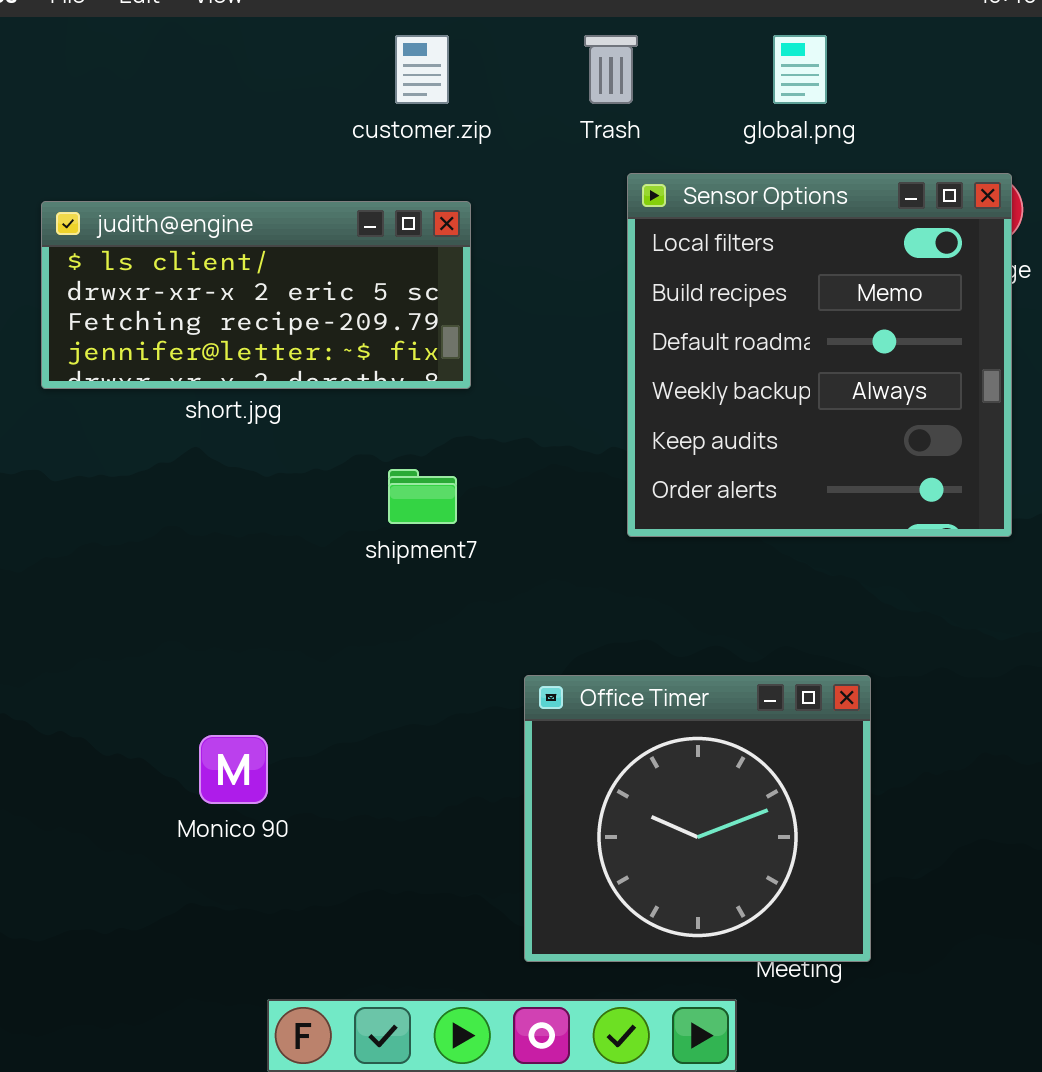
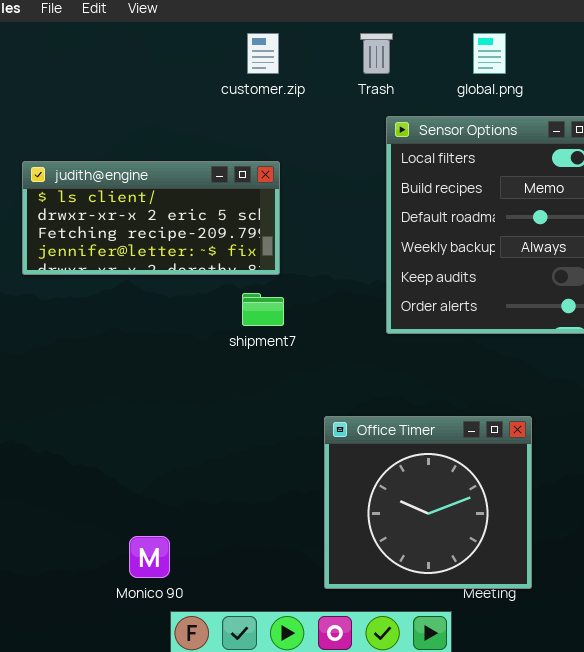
judith@engine: [41,201,471,389] -> [22,161,280,275], moved
Monico 90: [199,735,268,804] -> [129,536,170,578], moved

